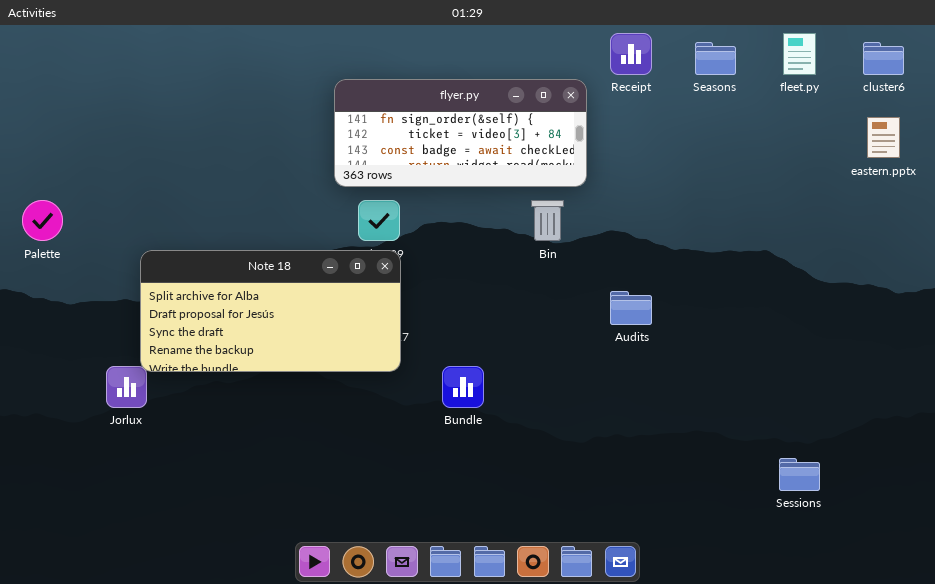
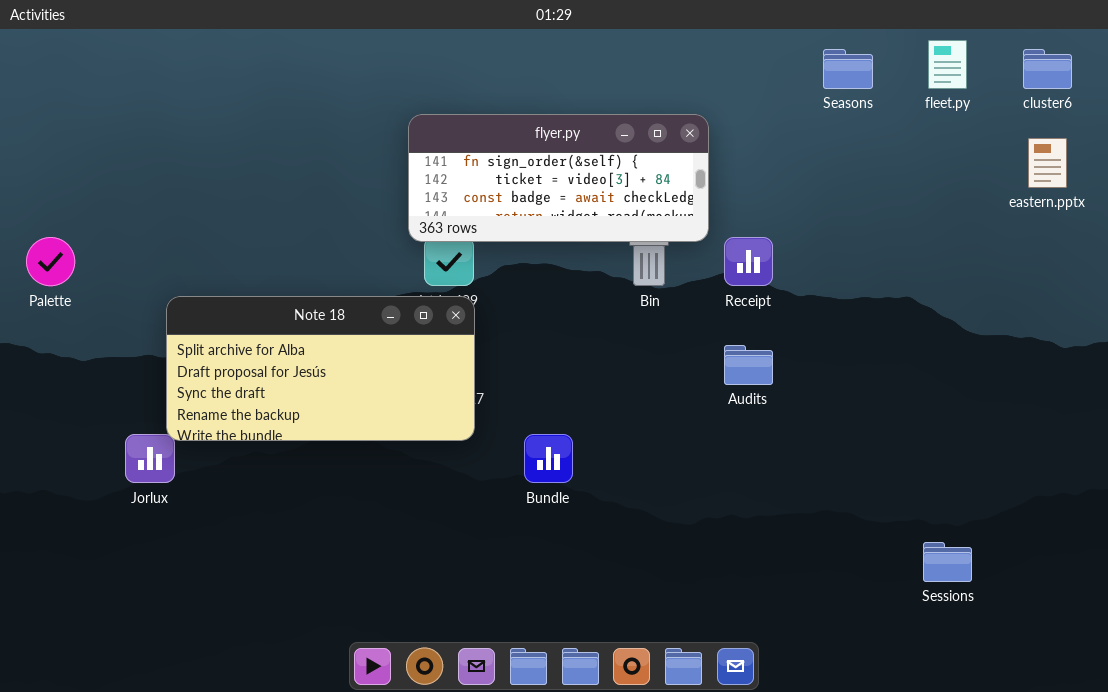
Receipt: [610,33,652,75] -> [724,237,773,286], moved
flyer.py: [334,79,587,187] -> [408,114,709,242], moved

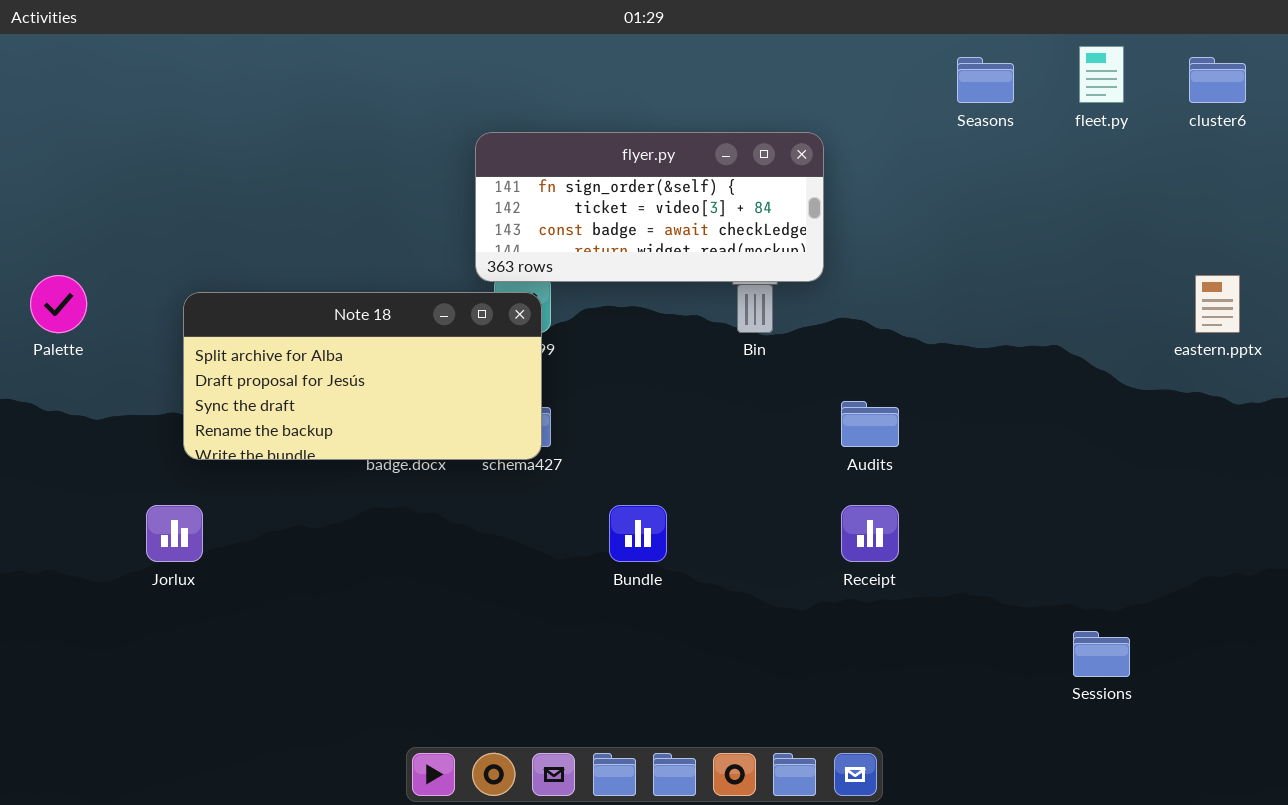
eastern.pptx: [1028,138,1067,188] -> [1195,275,1240,333], moved
Receipt: [724,237,773,286] -> [841,505,899,562], moved
Note 18: [166,296,475,441] -> [183,292,542,460], moved

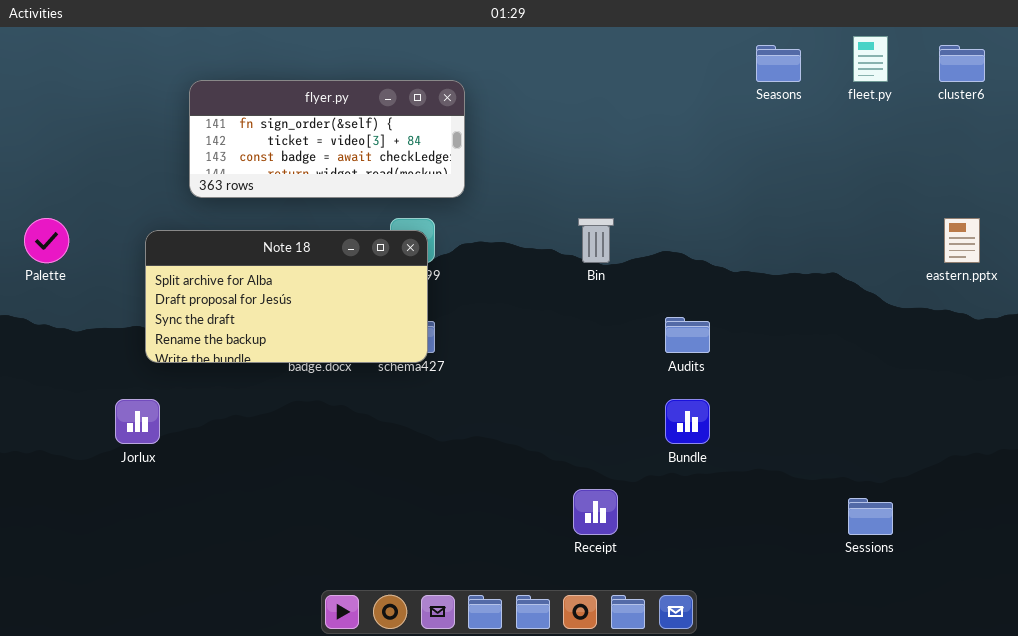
flyer.py: [475,132,824,282] -> [189,80,465,198], moved
Bundle: [609,505,667,562] -> [665,399,710,444], moved
Receipt: [841,505,899,562] -> [573,489,618,535], moved

